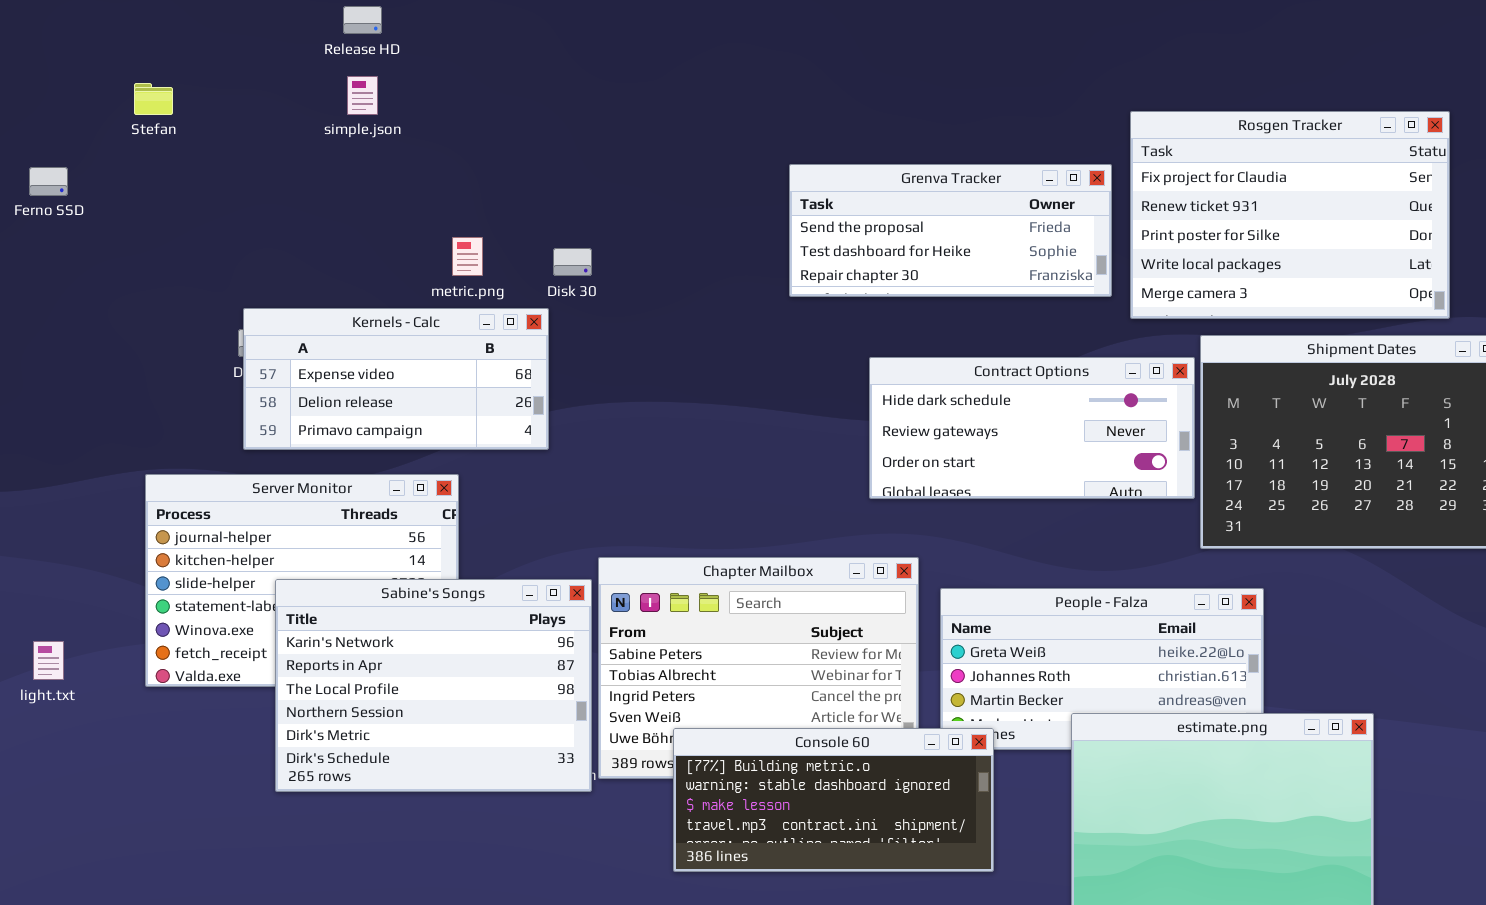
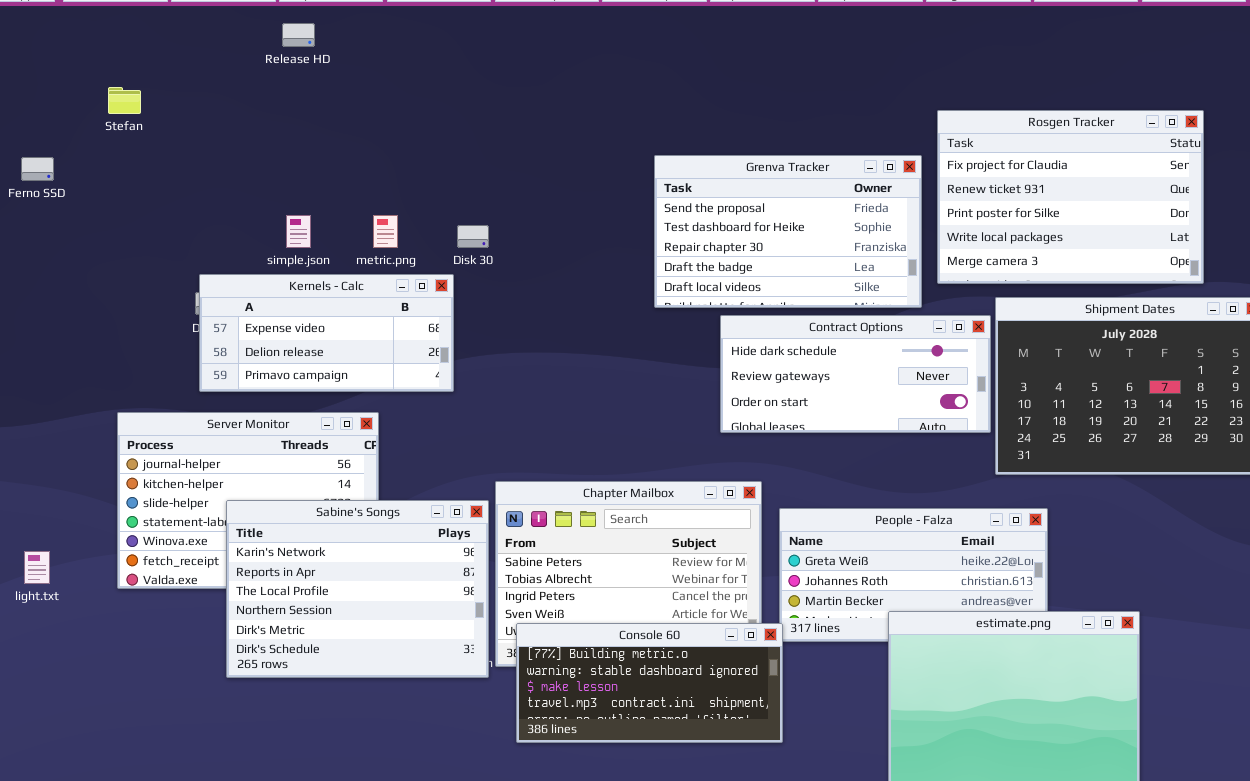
simple.json: [347,76,378,115] -> [286,215,311,248], moved
Grenva Tracker: [789,164,1112,297] -> [654,155,922,308], resized
Console 60: [673,728,994,872] -> [516,623,783,743], moved

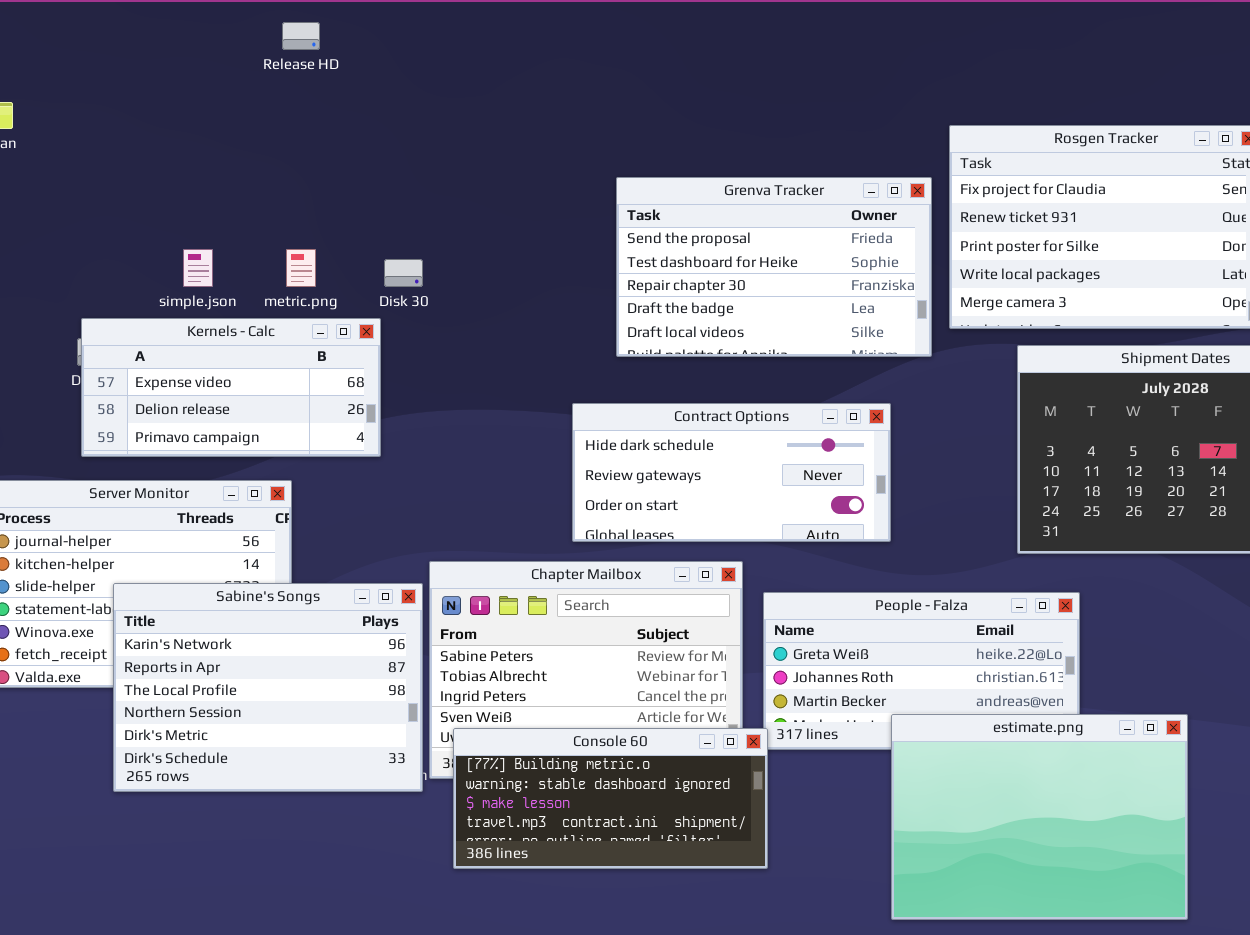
Release HD: [282,23,315,47] -> [282,22,320,50], moved
Contract Options: [720,315,991,433] -> [572,403,891,542], moved

